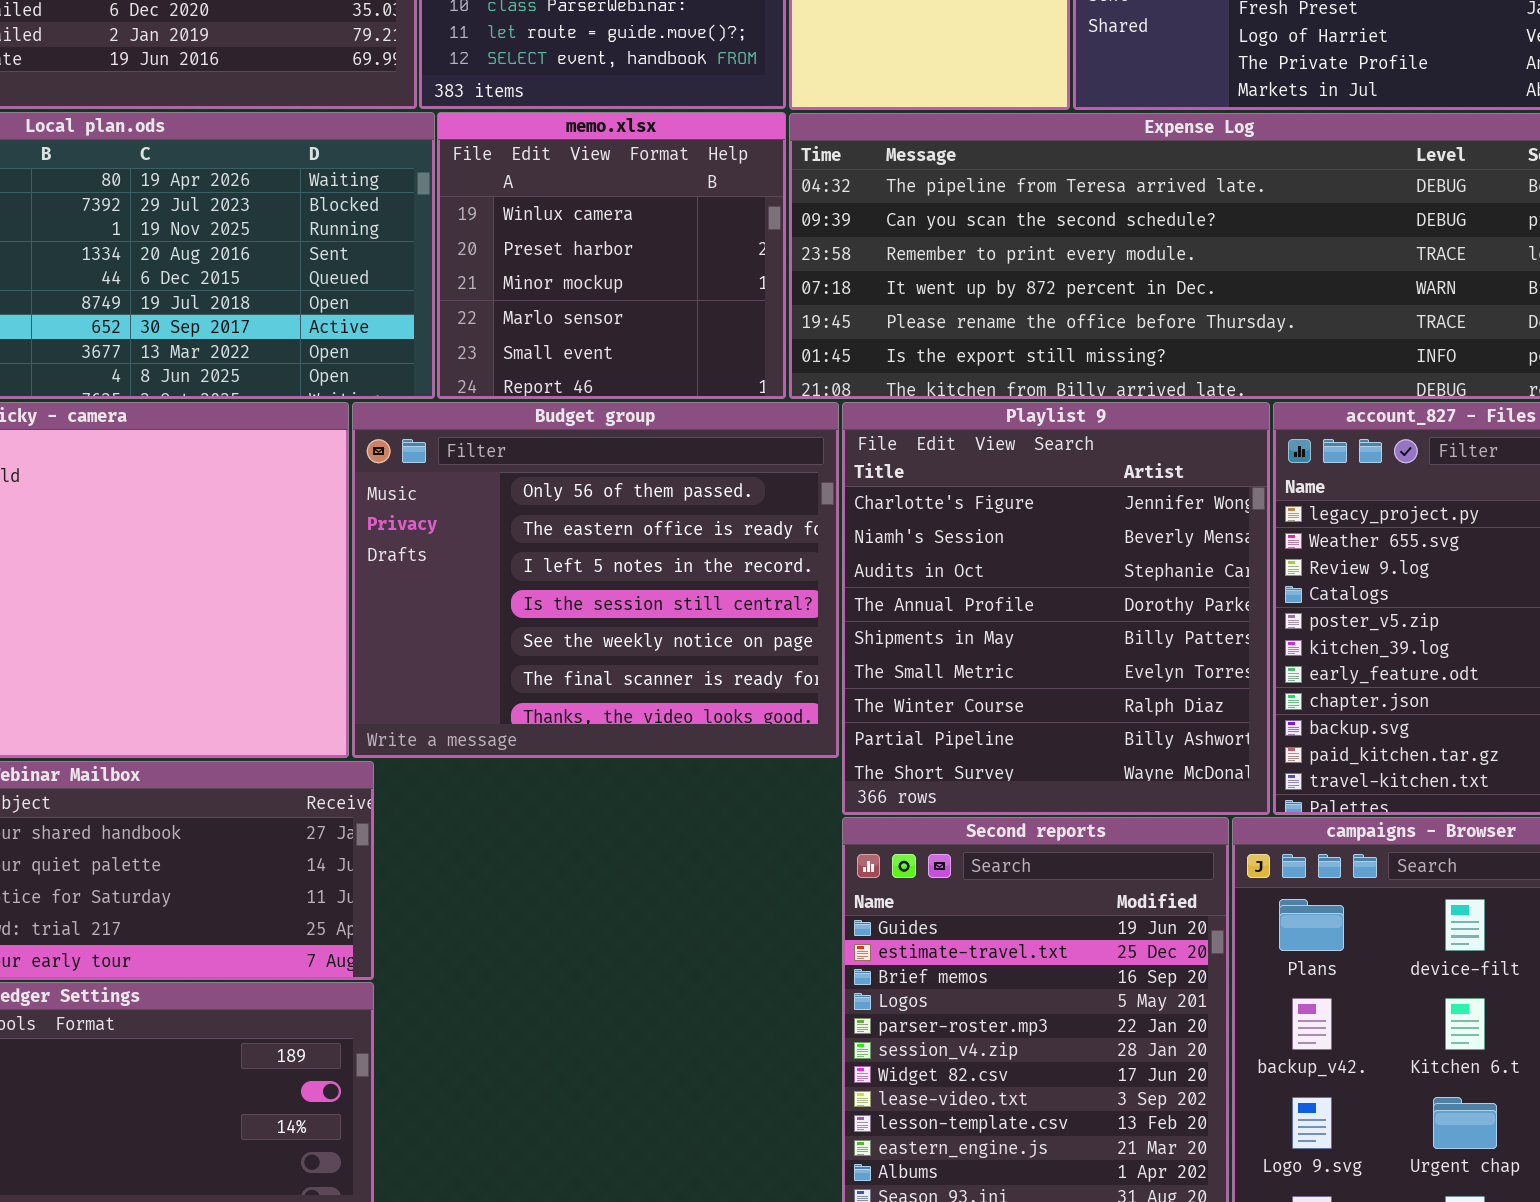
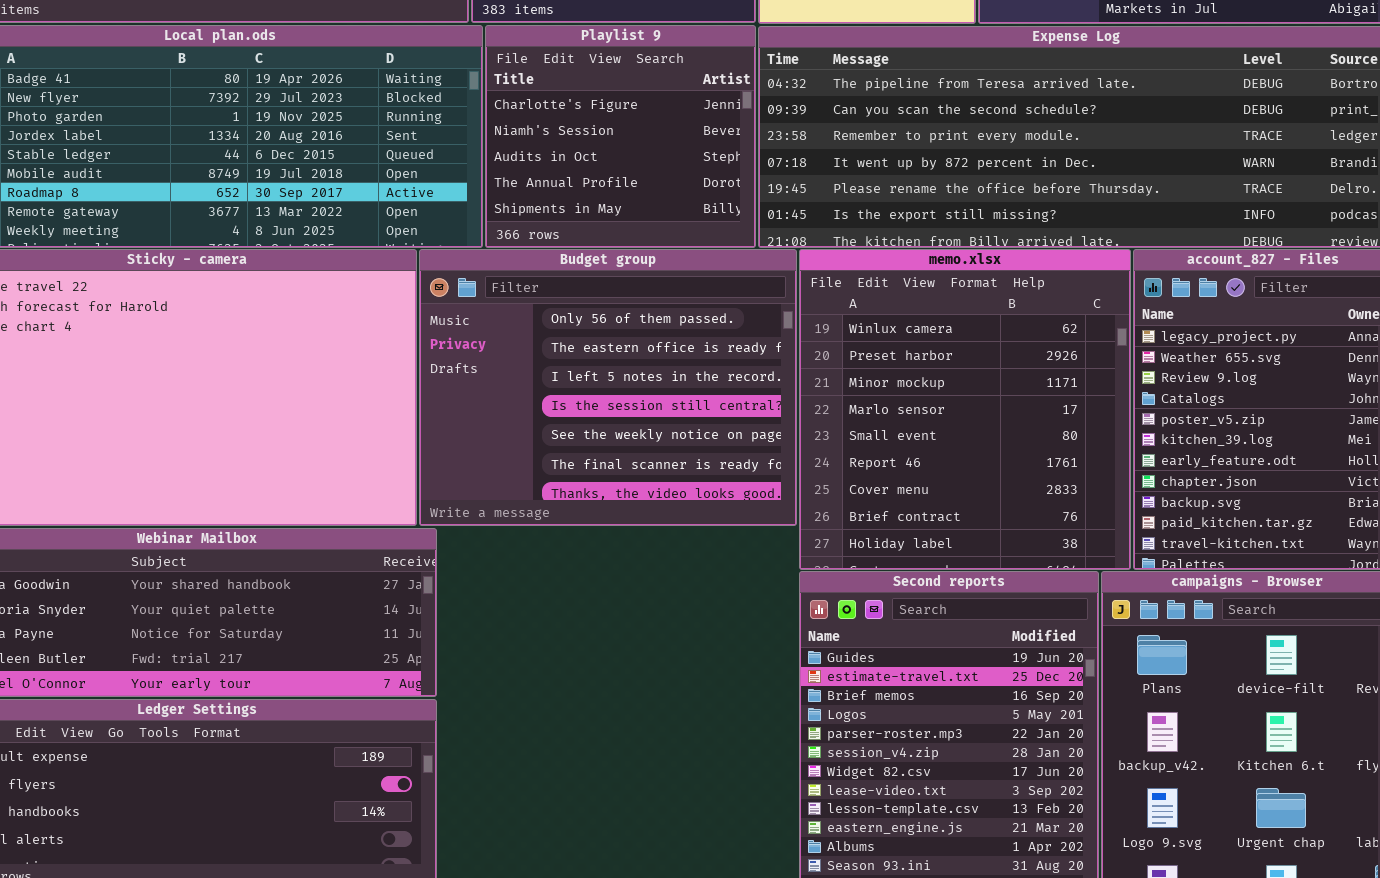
memo.xlsx: [437,112,786,399] -> [799,249,1131,570], moved, resized
Playlist 9: [842,402,1270,815] -> [485,25,756,248], moved, resized

